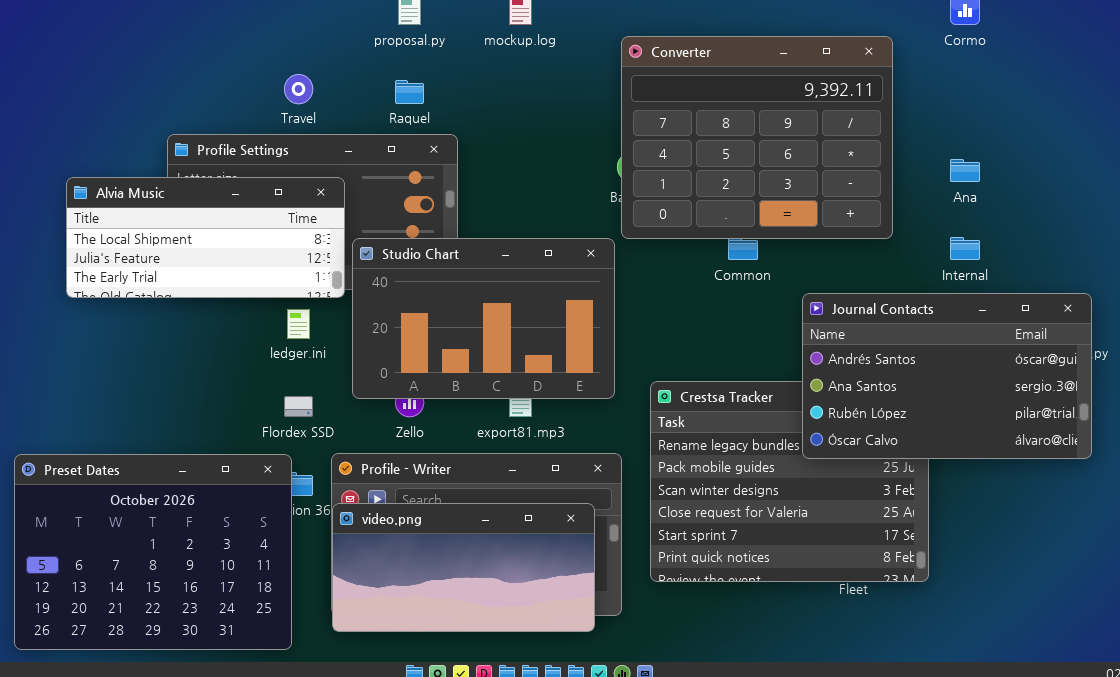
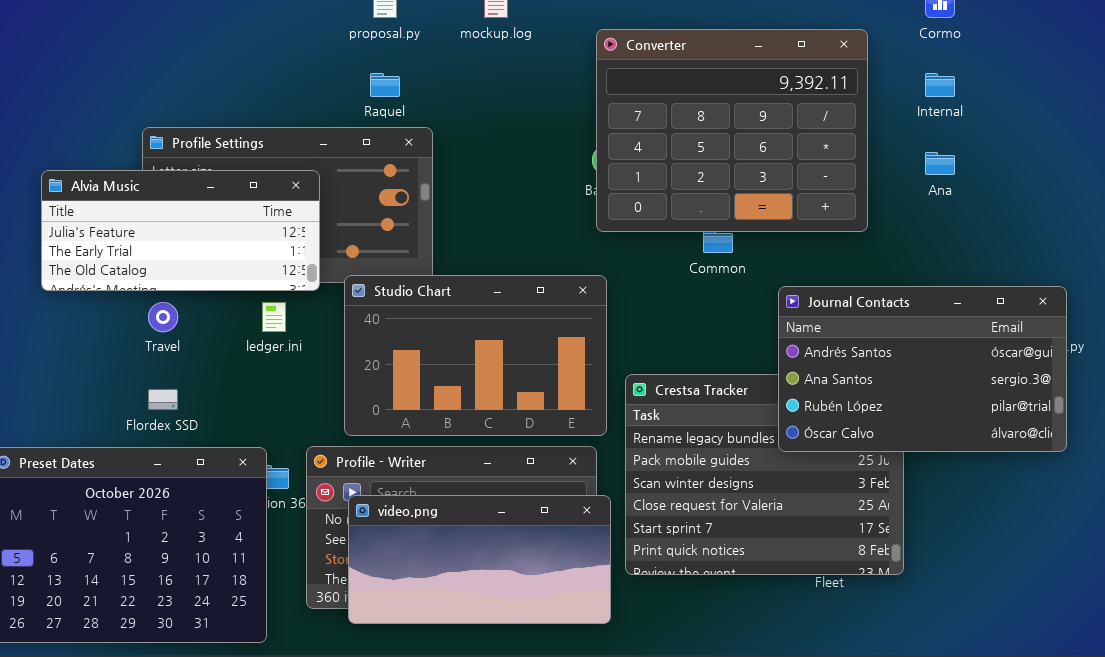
Travel: [284,74,313,104] -> [148,302,178,332], moved
Alvia Music: [66,177,345,298] -> [41,170,320,291], scrolled down 1 row
Internal: [950,237,980,260] -> [925,73,955,97], moved
Studio Chart: [352,238,615,399] -> [344,275,607,436], moved
Flordex SSD: [284,396,313,417] -> [148,389,178,410], moved
video.png: [332,503,595,632] -> [348,495,611,624], moved

